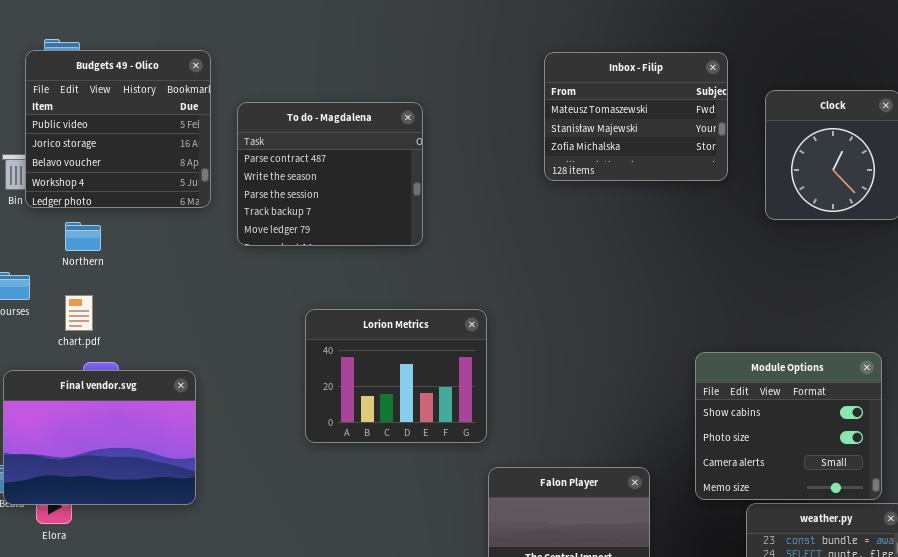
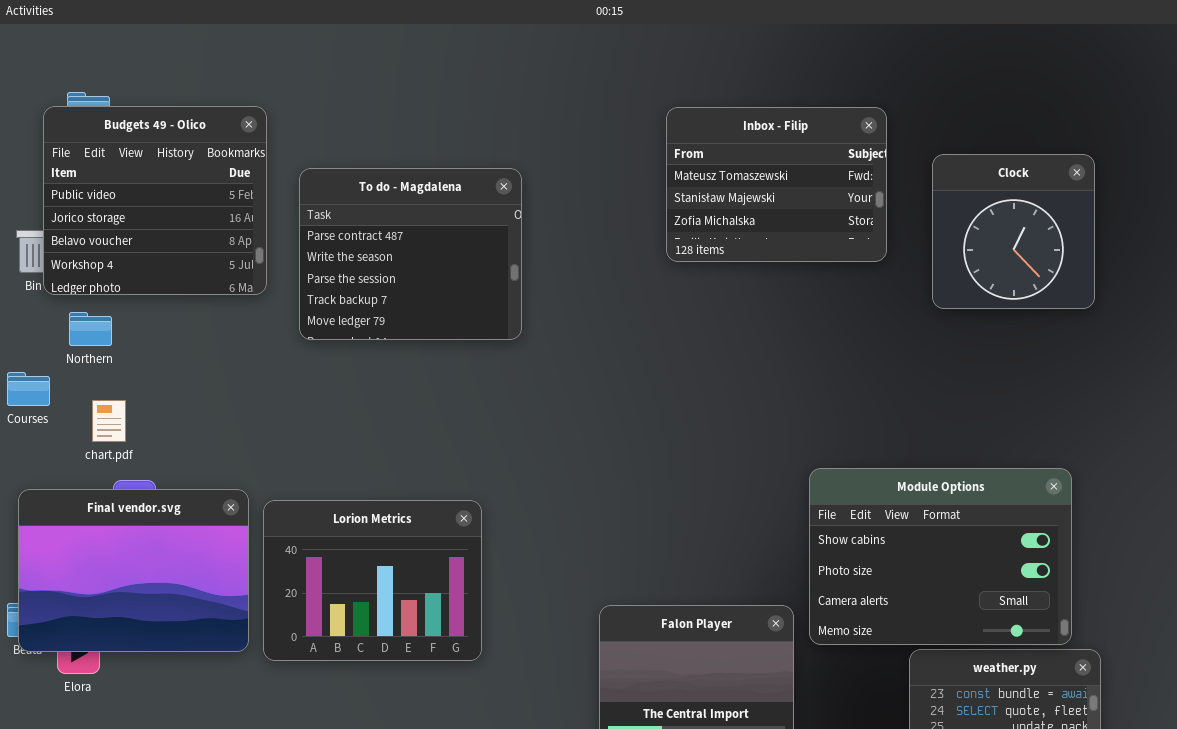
Northern: [65,222,101,251] -> [69,312,112,346], moved
Lorion Metrics: [305,309,487,443] -> [263,500,482,661], moved
Module Options: [695,352,882,500] -> [809,468,1072,645], resized

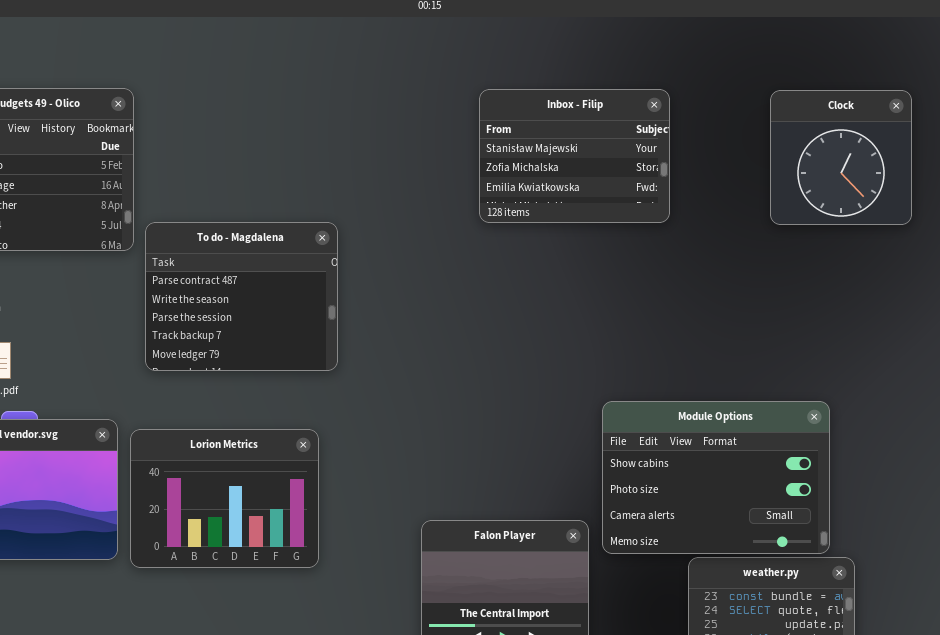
Inbox - Filip: [666,107,887,262] -> [479,89,670,223], scrolled down 1 row
Clock: [932,154,1095,309] -> [770,90,912,225], moved
To do - Magdalena: [299,168,522,340] -> [145,222,338,371], moved

